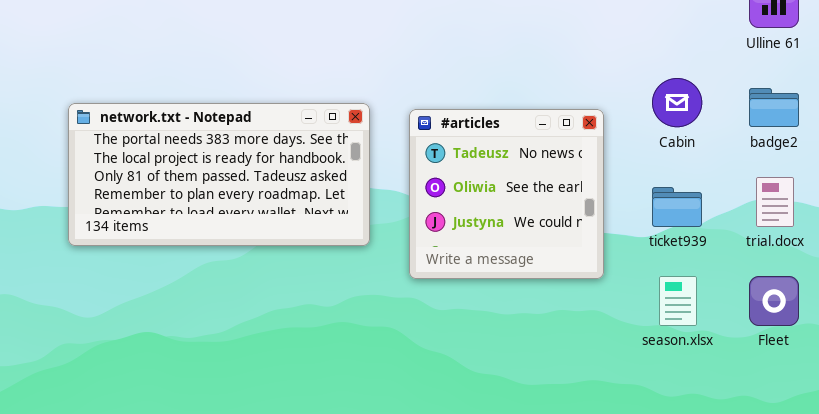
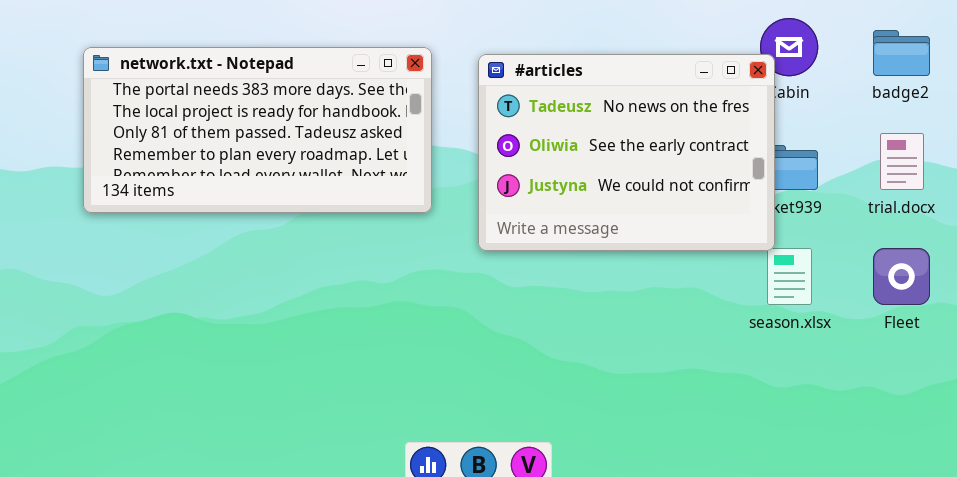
#articles: [409,109,604,279] -> [478,54,775,251], resized

